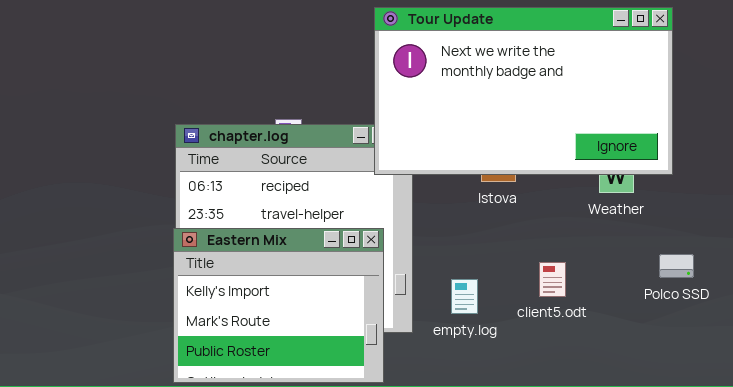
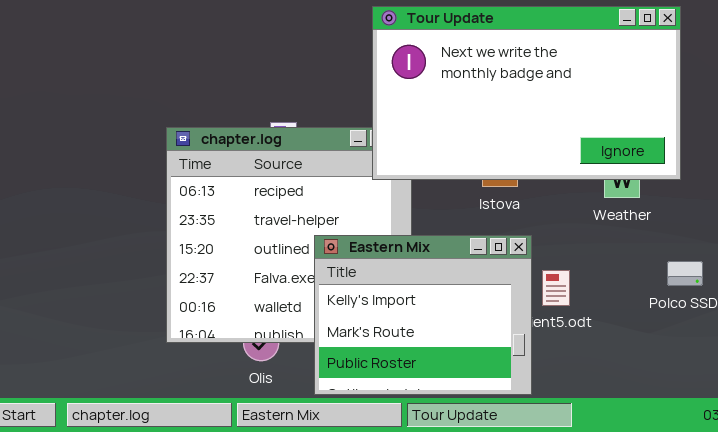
Eastern Mix: [173,228,384,383] -> [314,235,532,395], moved

